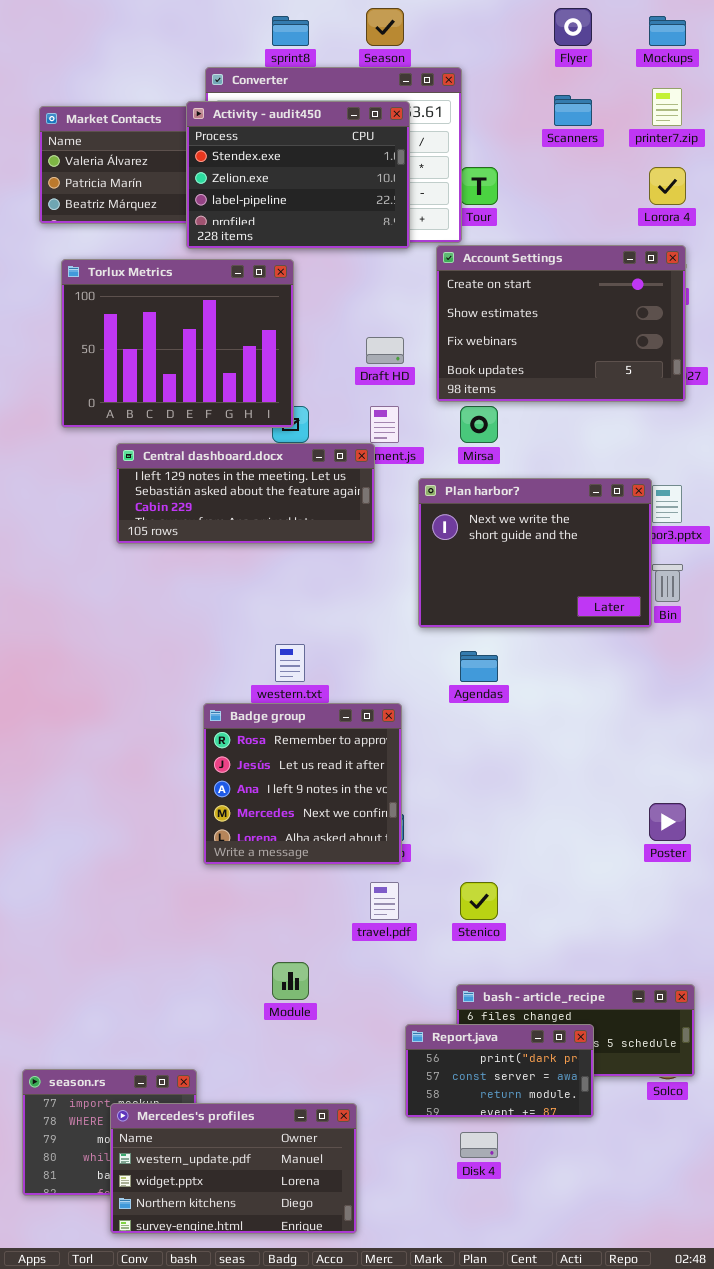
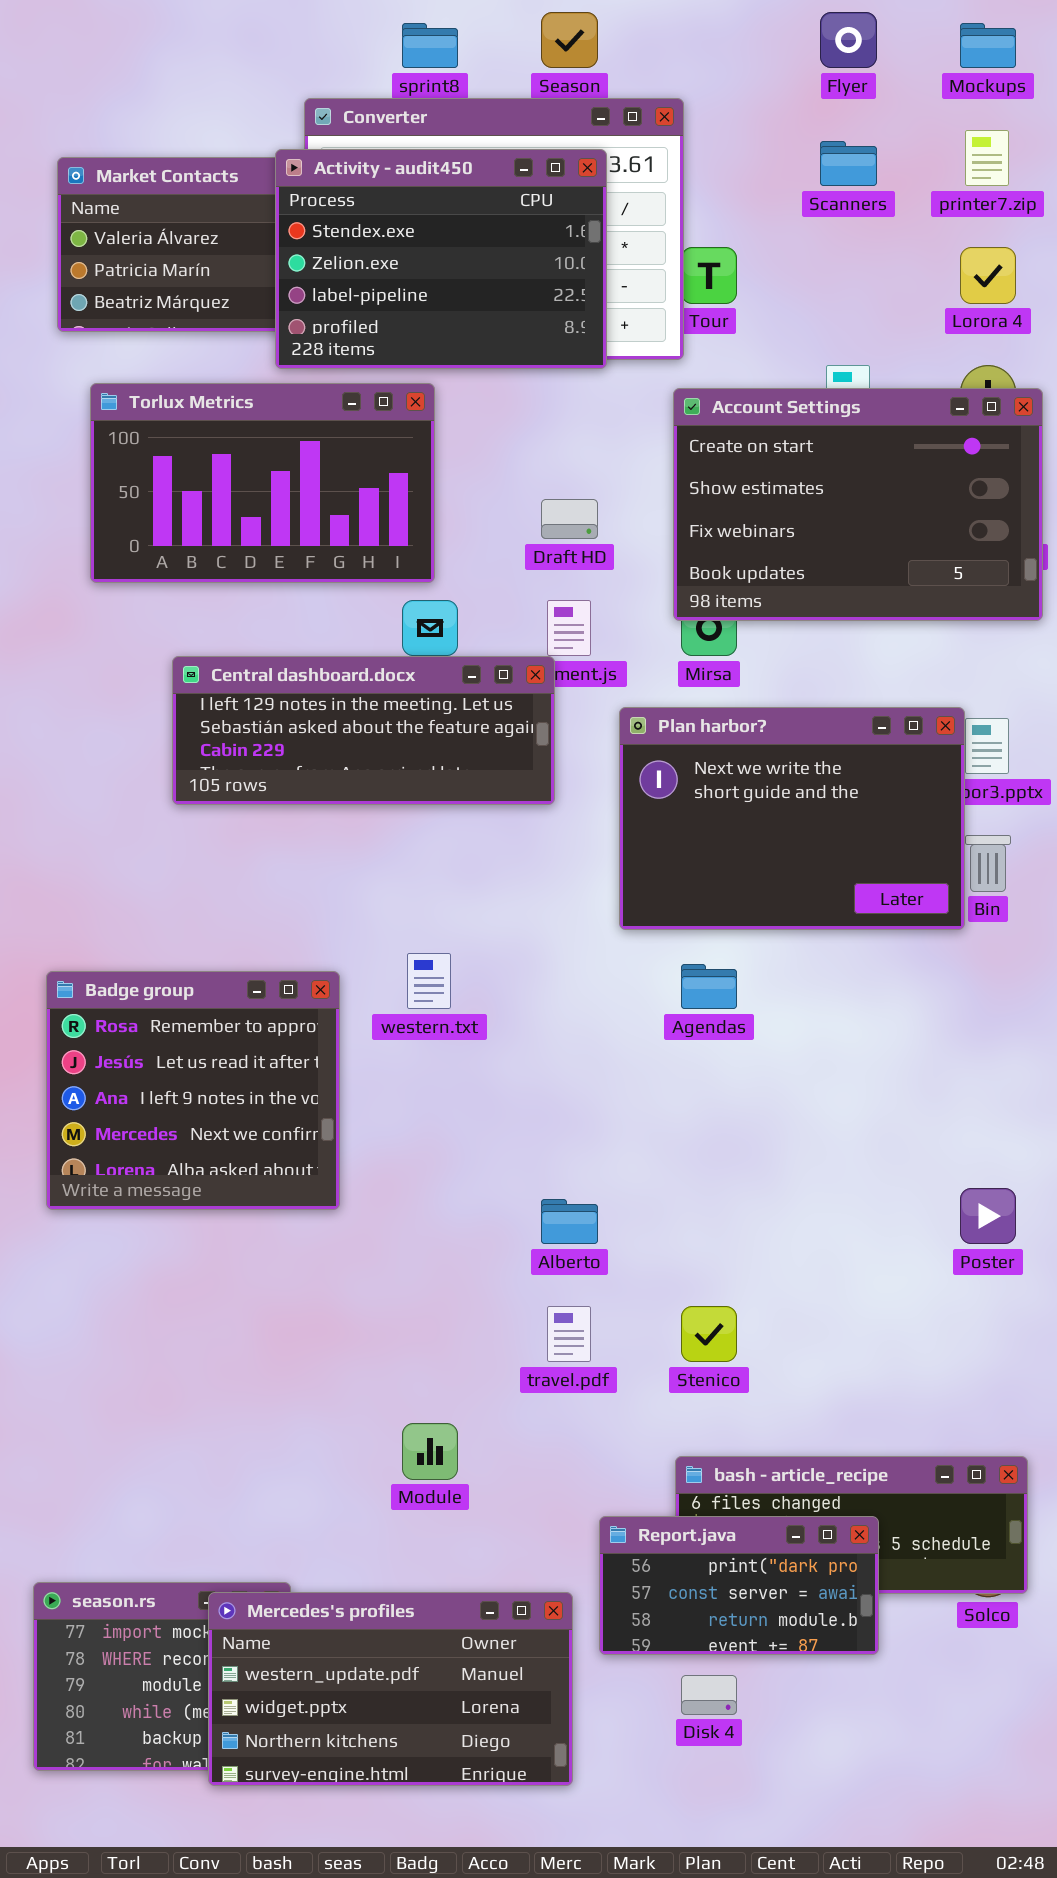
Account Settings: [436,245,686,402] -> [673,388,1043,621], moved
Torlux Metrics: [61,259,294,428] -> [90,383,435,583], resized
Badge group: [203,703,402,865] -> [46,971,340,1210], moved
Mercedes's profiles: [110,1103,357,1234] -> [208,1592,573,1786], moved

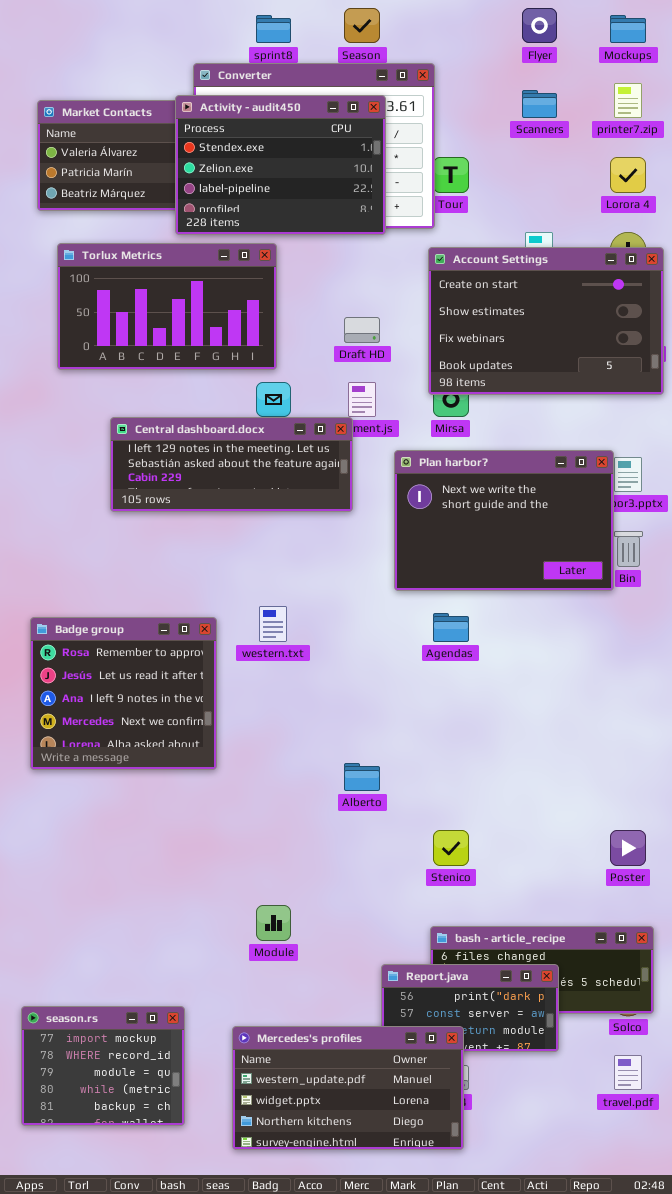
Poster: [960,1188,1016,1244] -> [610,830,646,866], moved
travel.pdf: [547,1306,591,1362] -> [614,1055,642,1090], moved
Mercedes's profiles: [208,1592,573,1786] -> [232,1026,464,1150], moved

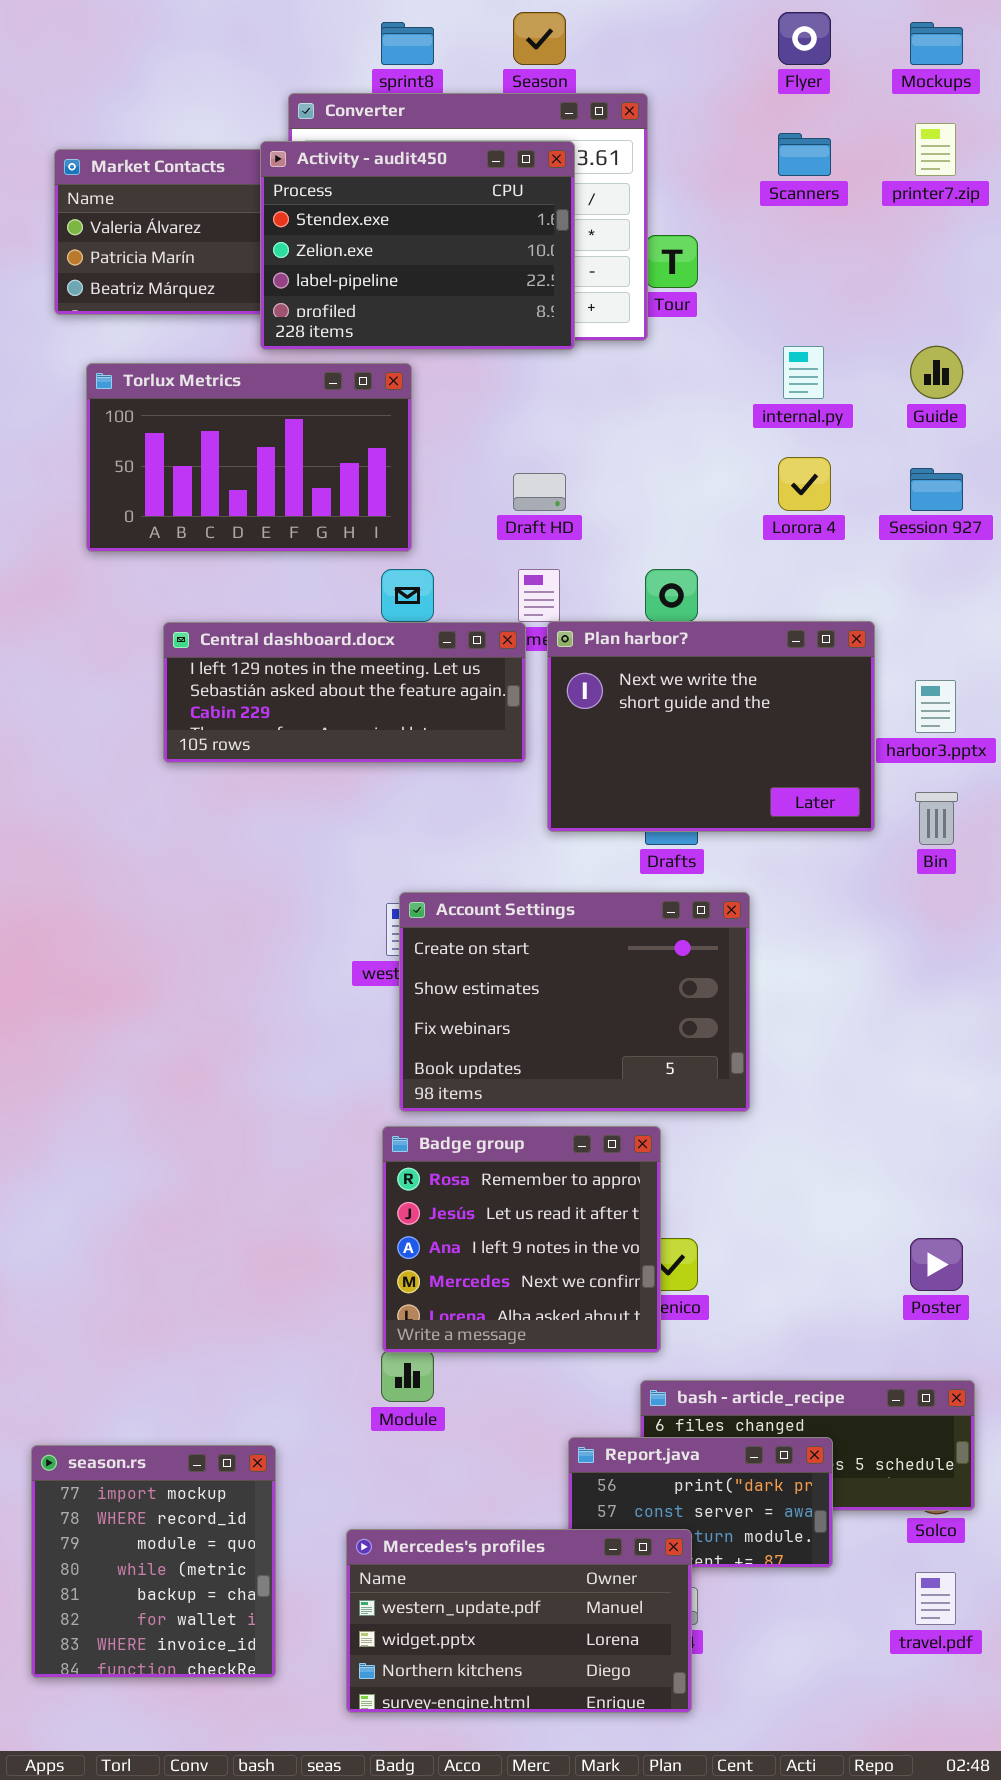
Lorora 4: [610,157,646,193] -> [778,457,831,511], moved
Account Settings: [428,247,664,395] -> [399,892,750,1112], moved
Plan harbor?: [394,450,614,591] -> [547,621,875,832], moved
Badge group: [30,617,217,770] -> [382,1126,661,1353], moved
season.rs: [21,1006,185,1126] -> [31,1445,276,1678], resized

